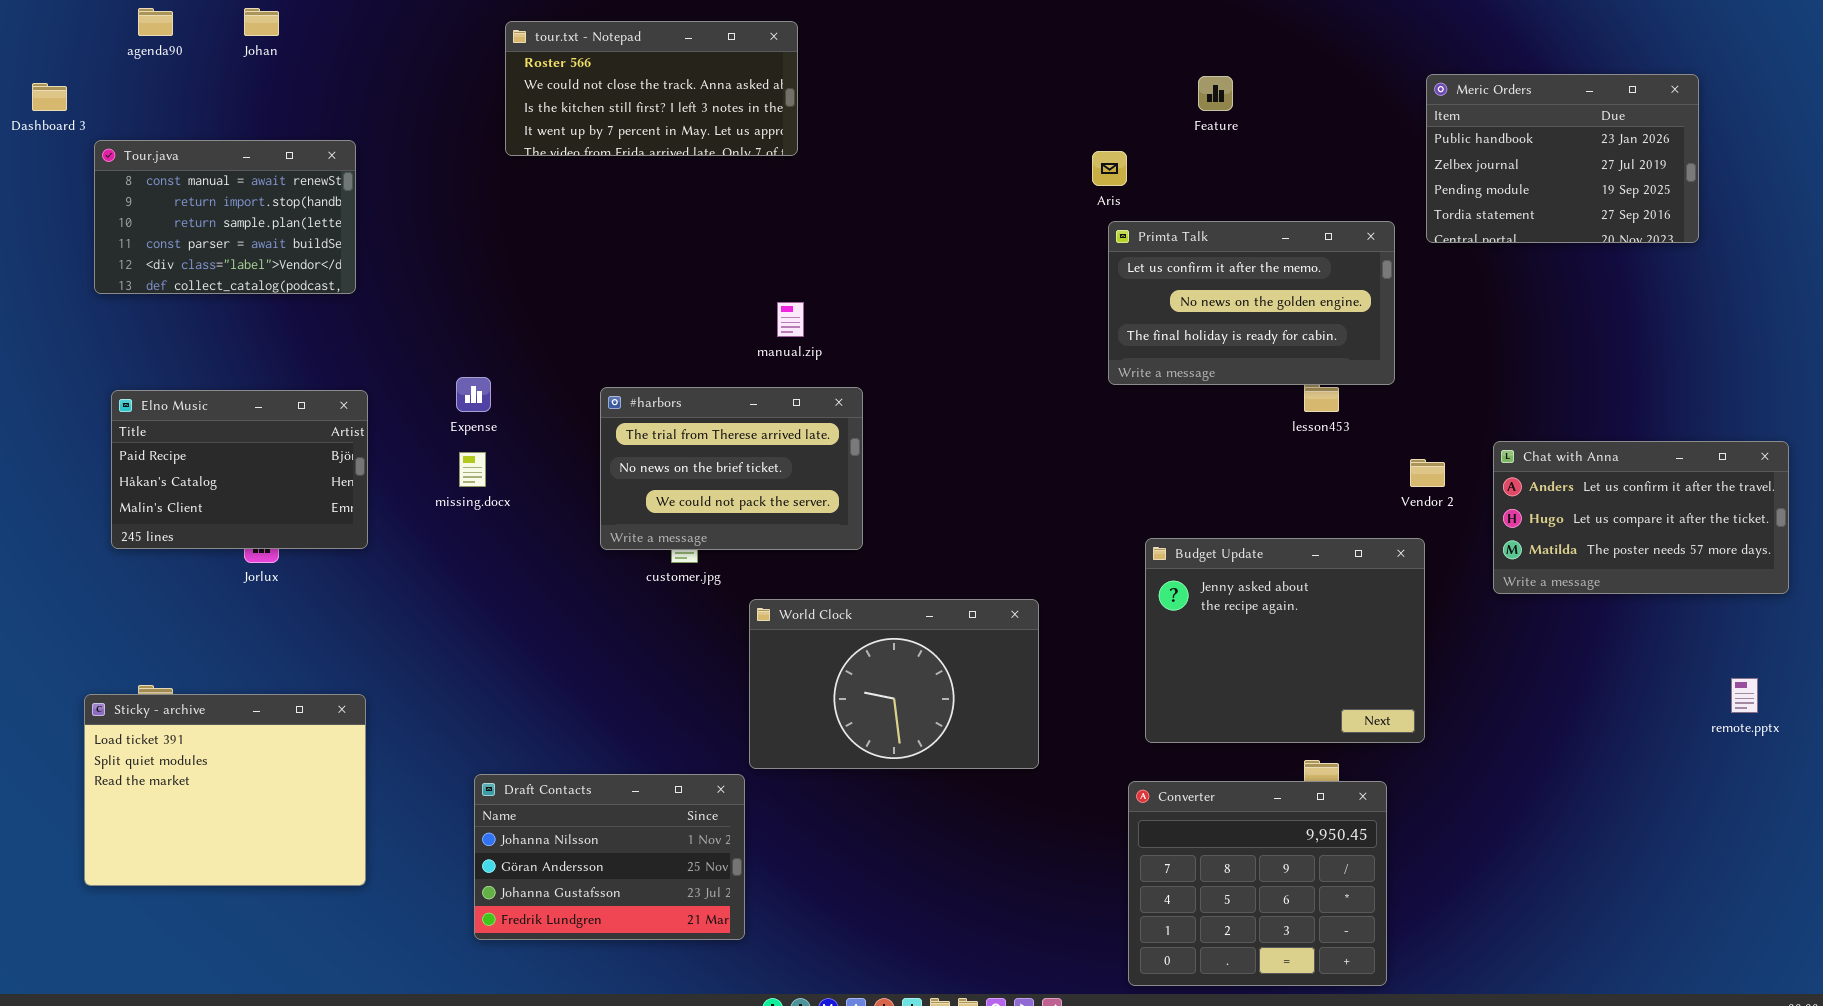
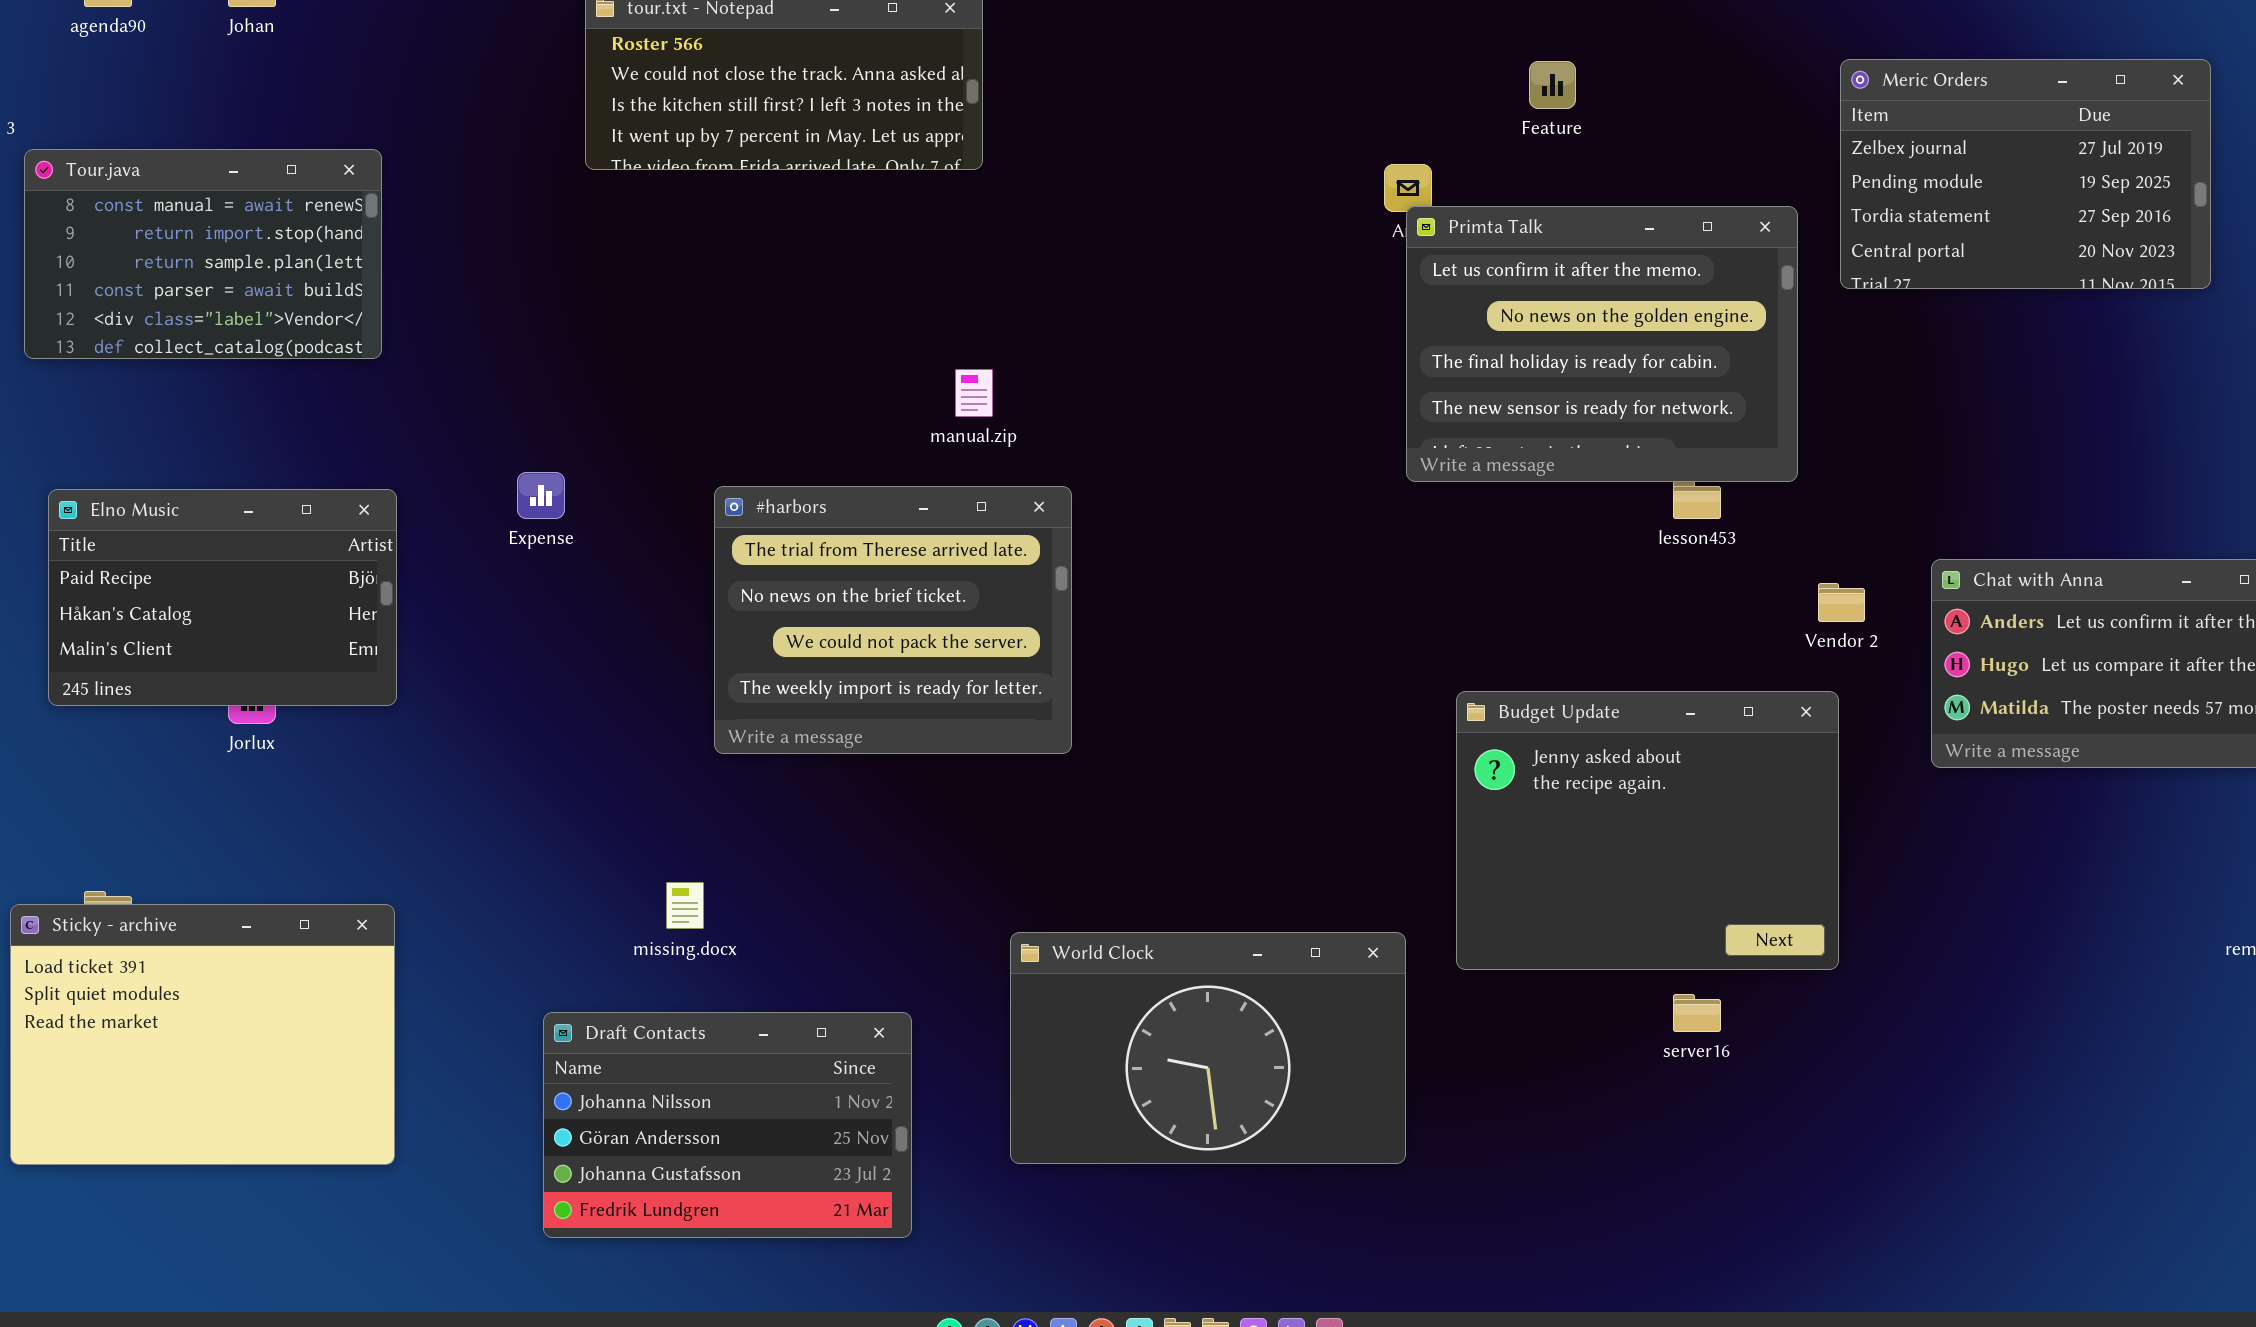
Meric Orders: [1426,74,1699,243] -> [1840,59,2211,289], scrolled down 1 row
Primta Talk: [1108,221,1395,385] -> [1406,206,1798,482], resized
#harbors: [600,387,863,550] -> [714,486,1072,754], resized
missing.docx: [459,452,486,487] -> [666,882,704,929], moved
World Clock: [749,599,1039,769] -> [1010,932,1406,1164], moved
Converter: [1128,781,1387,986] -> none, closed

